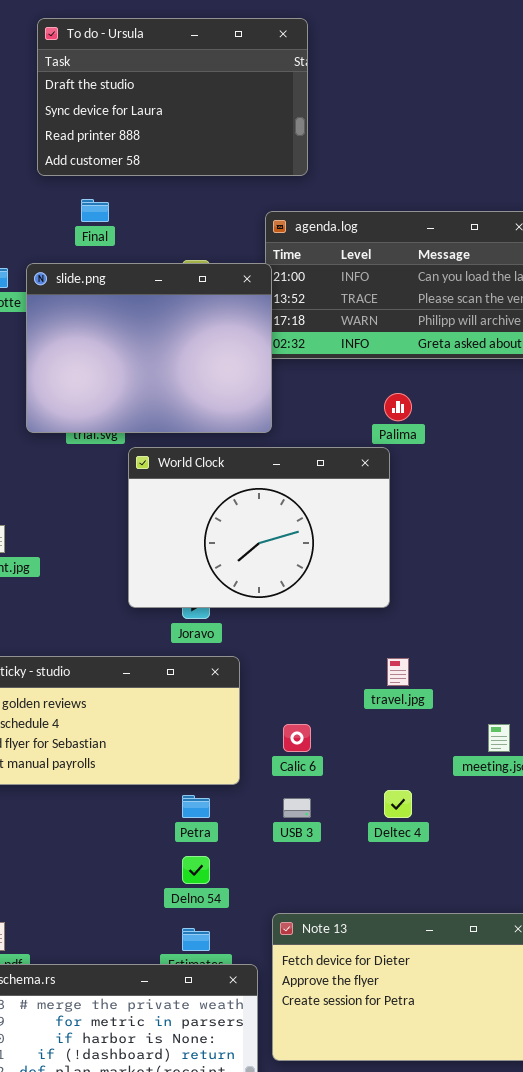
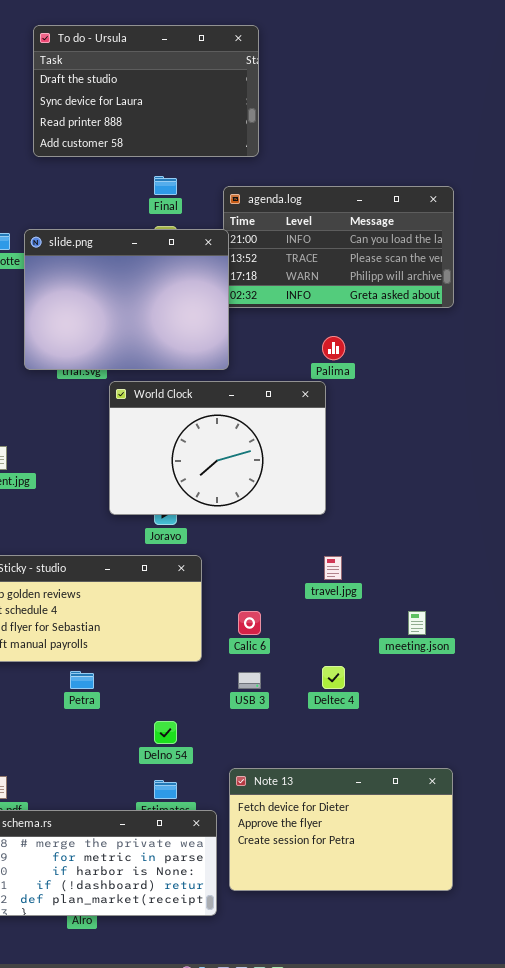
Final: [81,199,109,222] -> [154,176,177,195], moved
Petra: [182,795,210,818] -> [70,671,94,689], moved

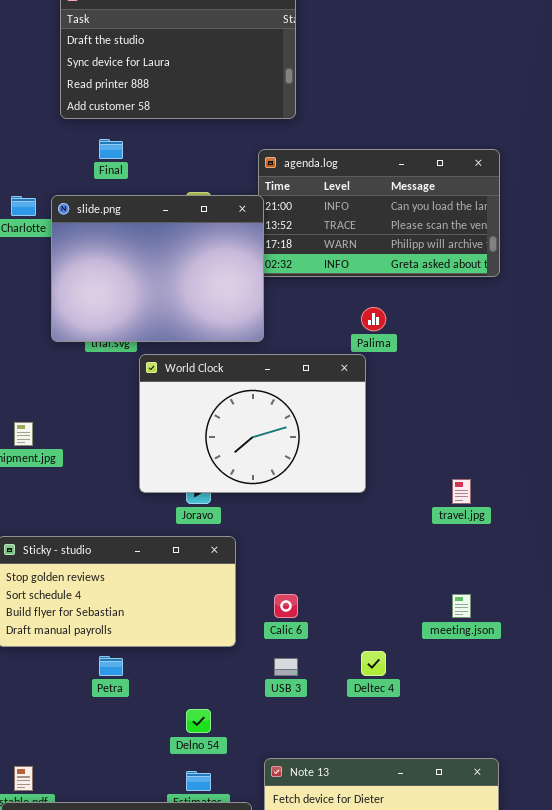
Final: [154,176,177,195] -> [99,139,123,159], moved
travel.jpg: [324,556,342,580] -> [452,479,471,504], moved

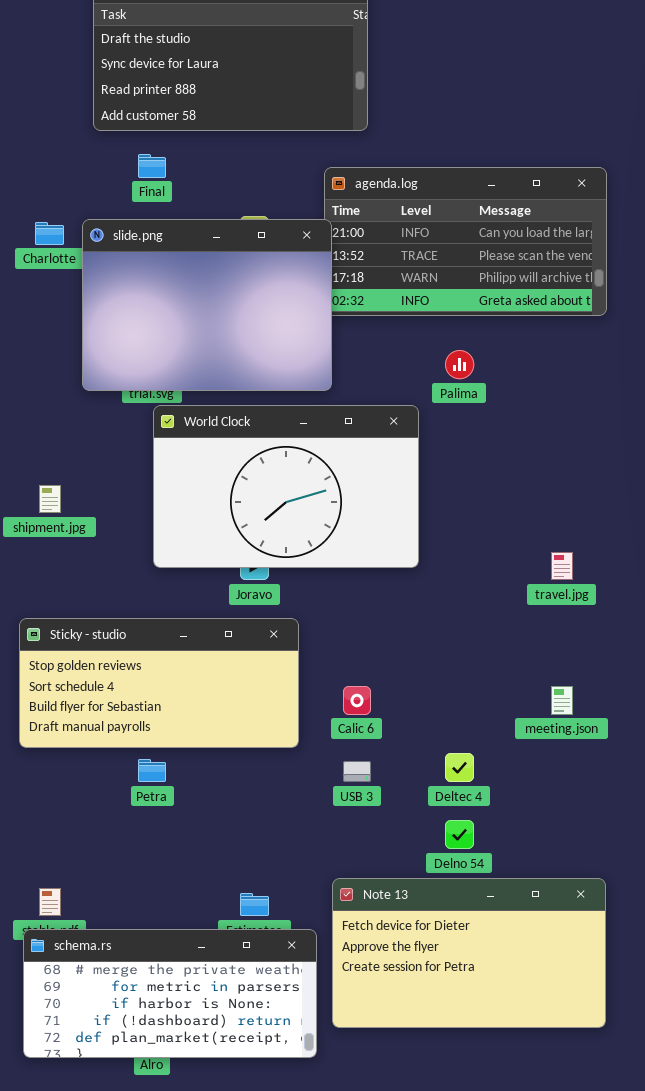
World Clock: [139,354,366,493] -> [153,405,419,568], moved
Delno 54: [186,709,211,733] -> [445,820,474,849], moved

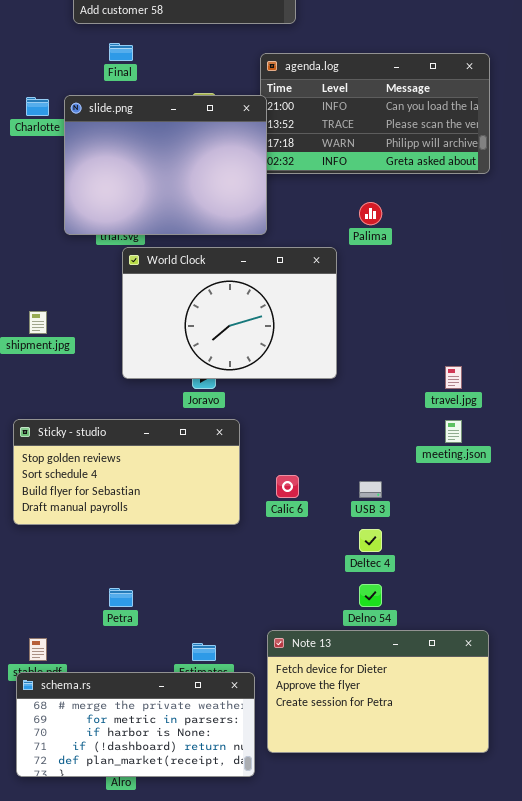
meeting.json: [551,686,573,715] -> [445,420,462,443], moved
Petra: [138,759,166,782] -> [109,588,133,607], moved
USB 3: [343,761,371,782] -> [359,481,382,498], moved

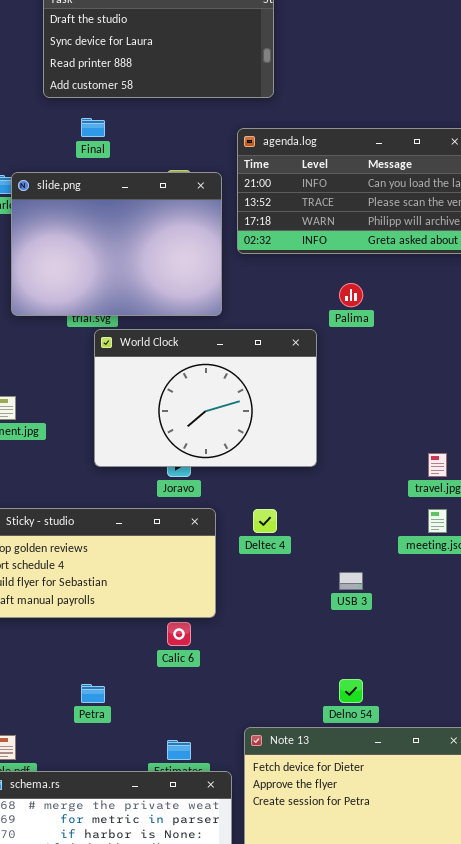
slide.png: [64,95,267,235] -> [11,172,222,316], moved
Calic 6: [276,475,299,498] -> [167,622,191,646], moved
Deltec 4: [359,529,382,552] -> [253,509,277,533], moved

